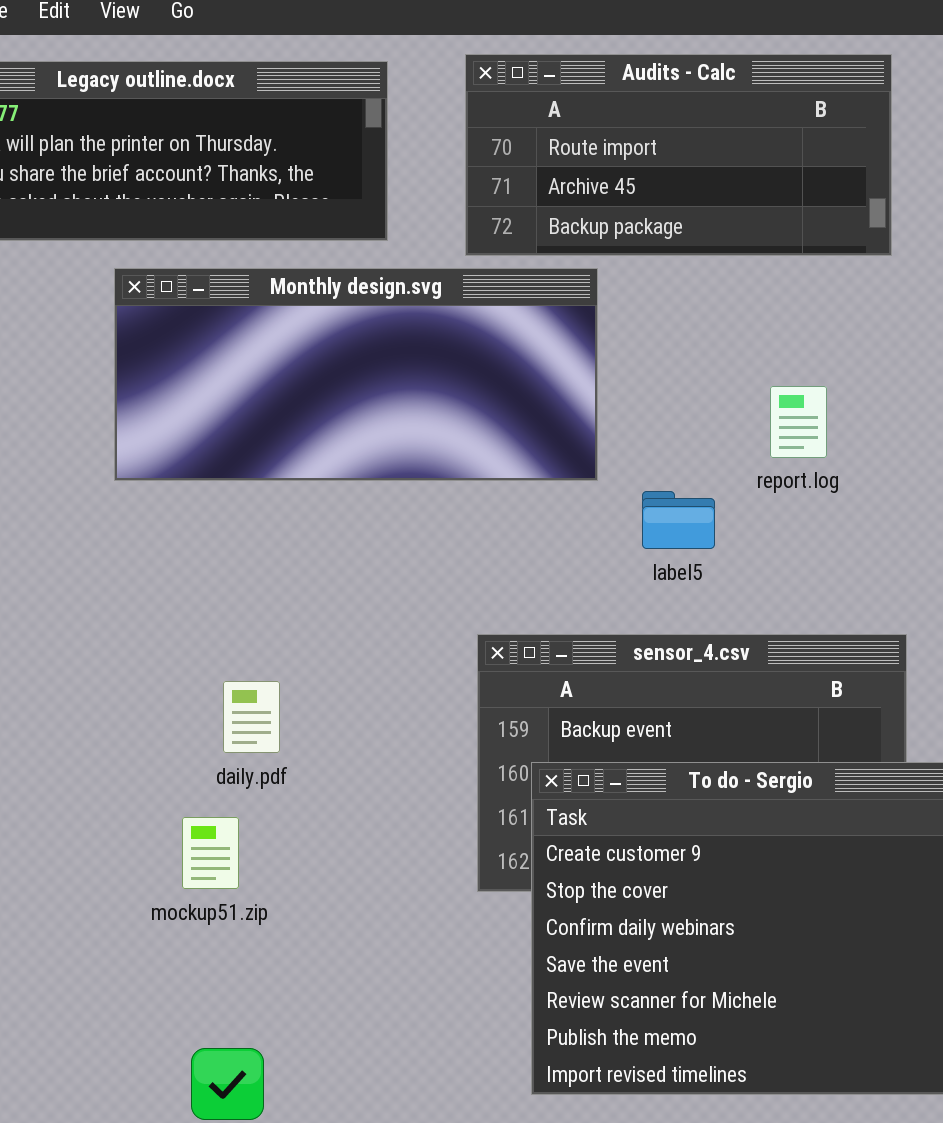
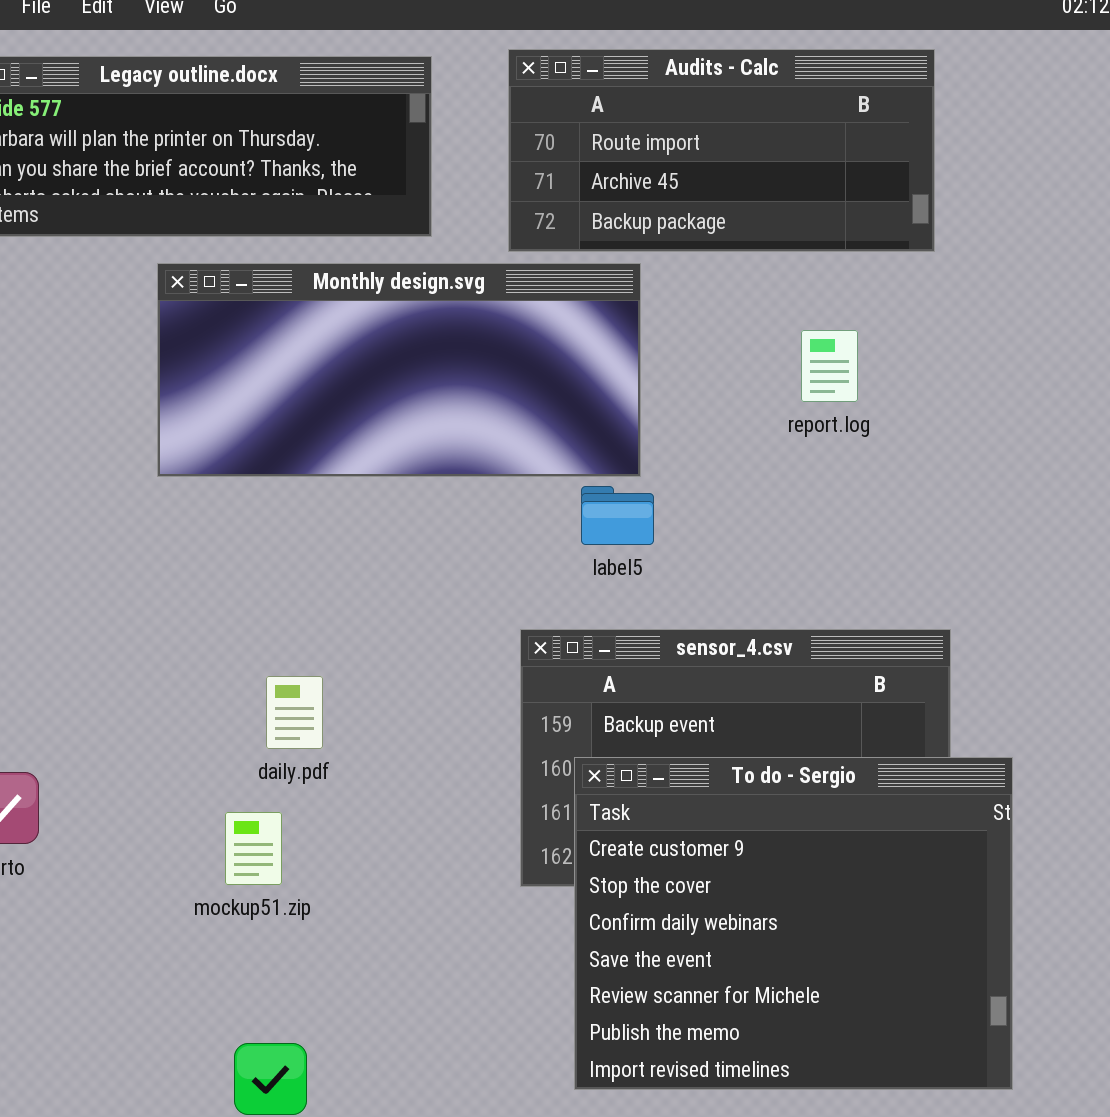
report.log: [770,386,827,458] -> [801,330,858,402], moved
label5: [642,491,715,549] -> [581,486,654,545], moved

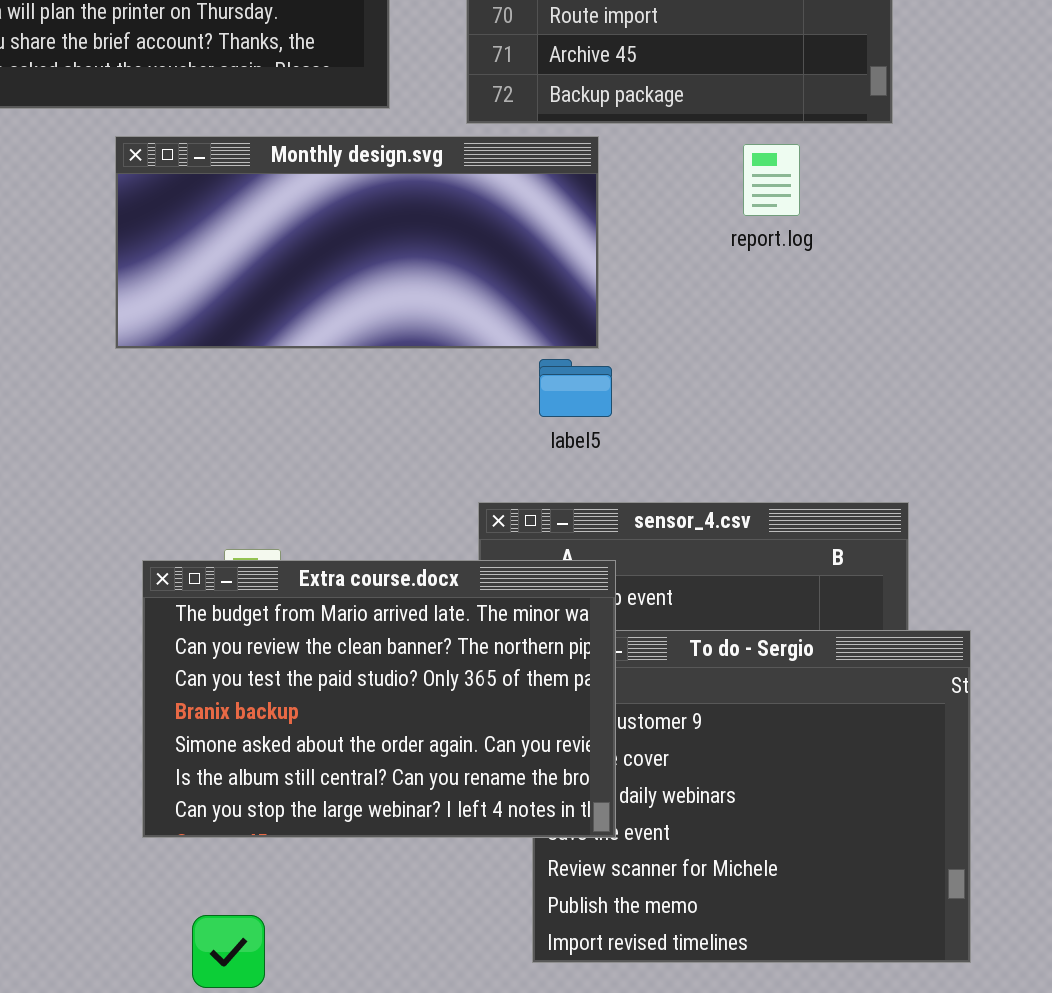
report.log: [801,330,858,402] -> [743,144,800,216], moved
Extra course.docx: none -> [142,560,616,838], opened

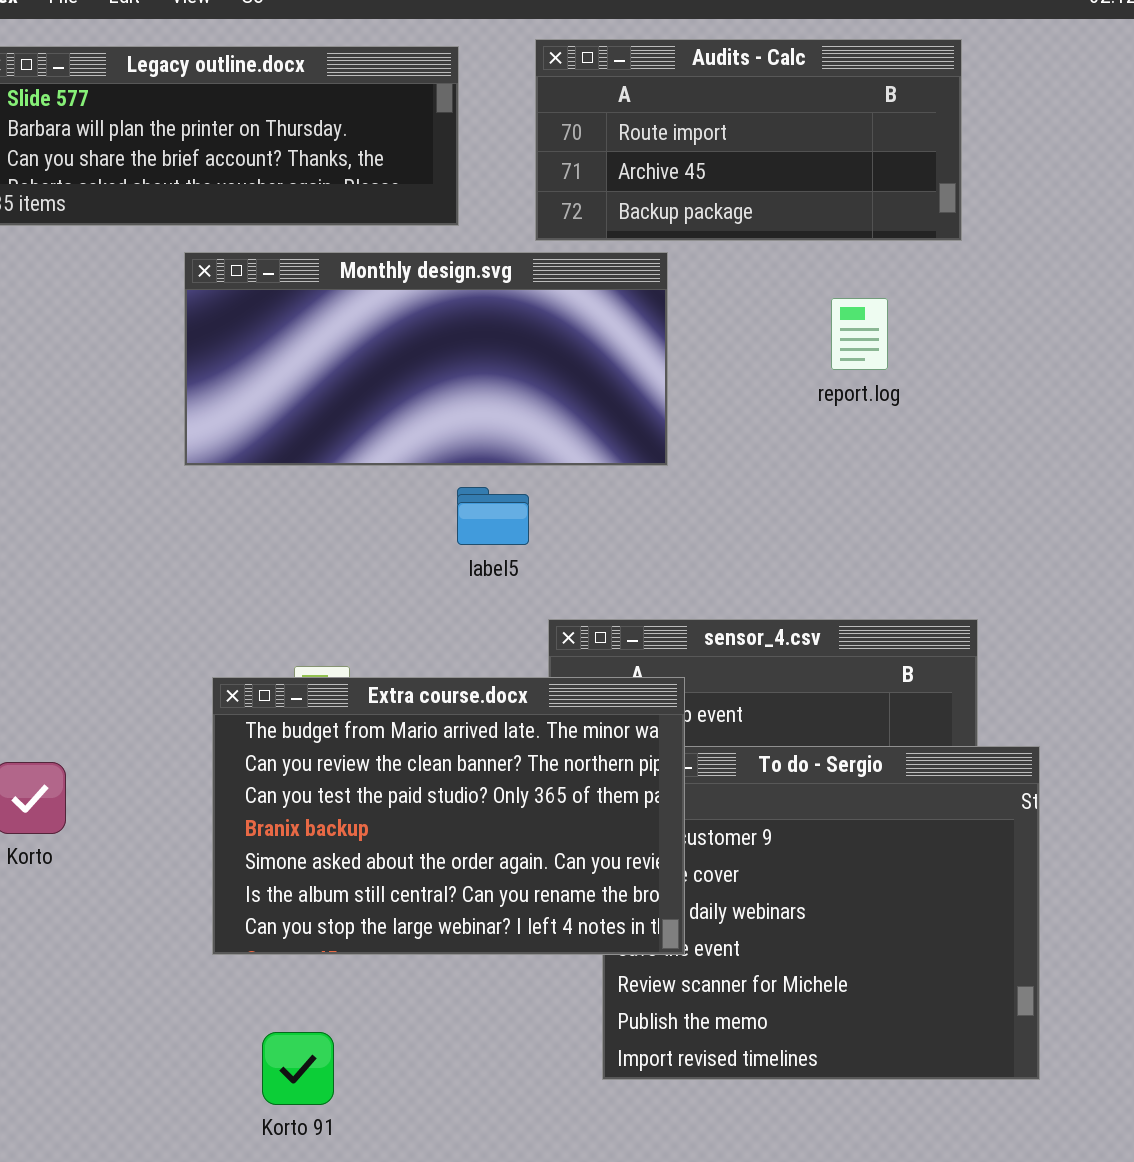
report.log: [743,144,800,216] -> [831,298,888,370], moved
label5: [539,359,612,417] -> [457,487,529,545], moved

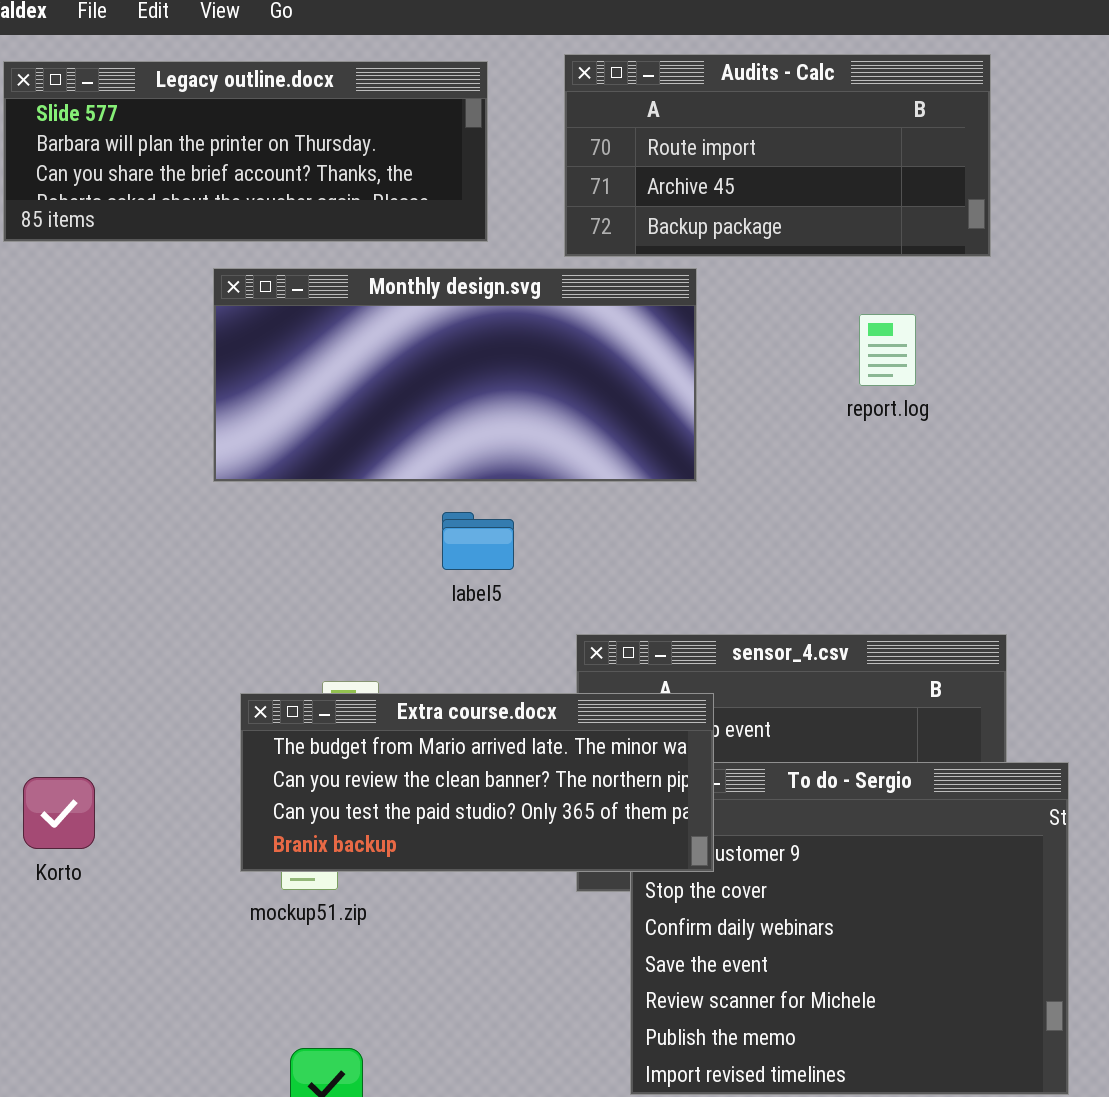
label5: [457,487,529,545] -> [442,512,514,570], moved
Extra course.docx: [212,677,685,955] -> [240,693,714,872], resized

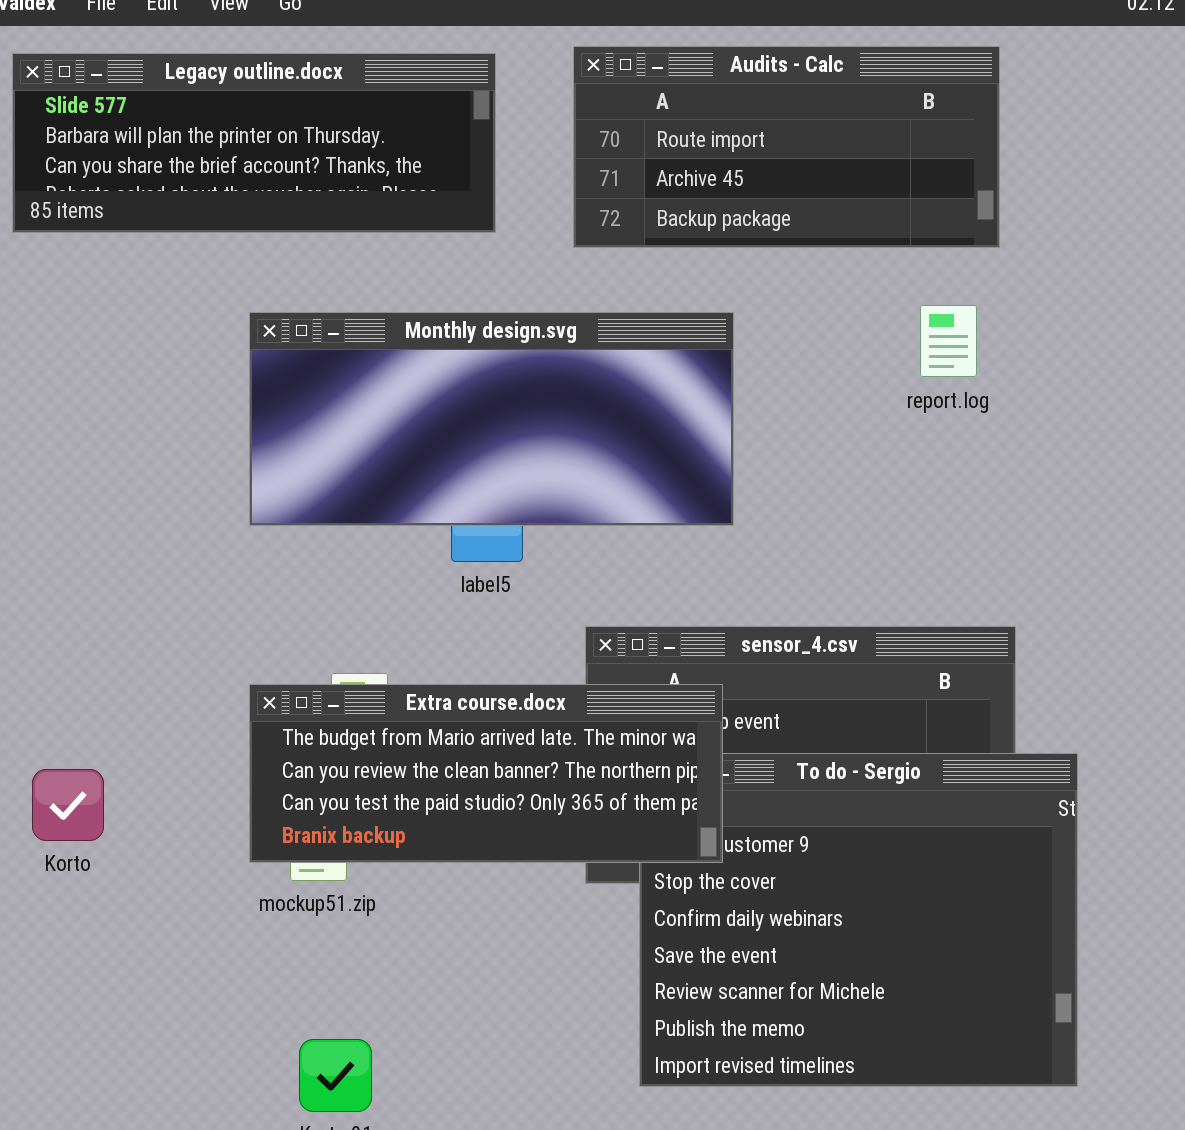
Monthly design.svg: [213,268,697,482] -> [249,312,734,526], moved
report.log: [859,314,916,386] -> [920,305,977,377], moved

